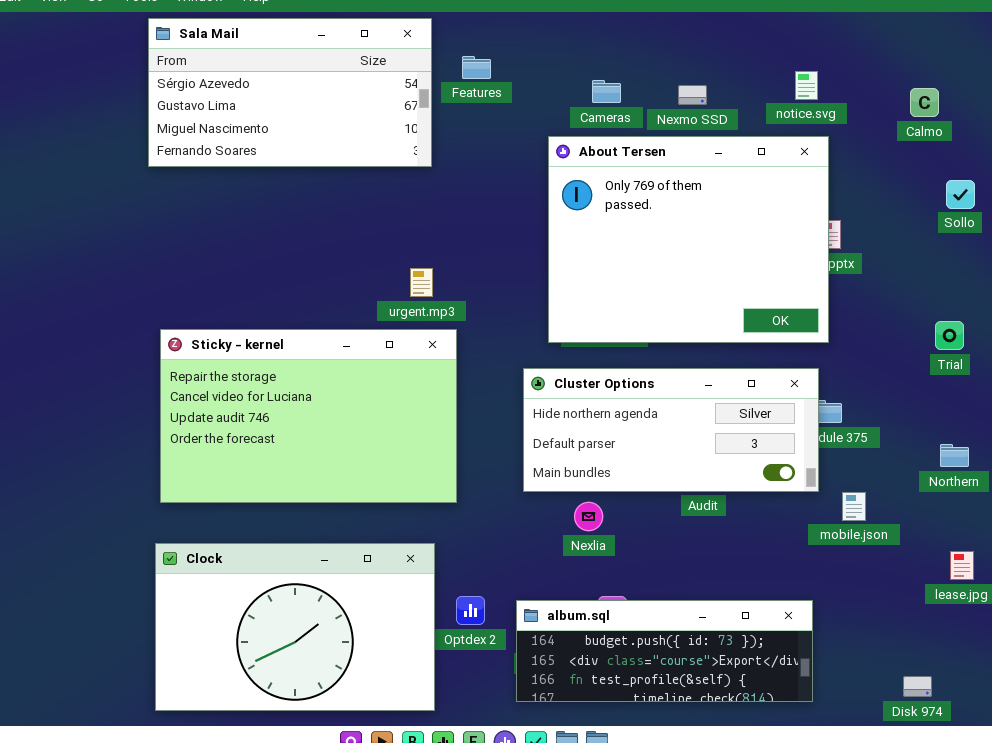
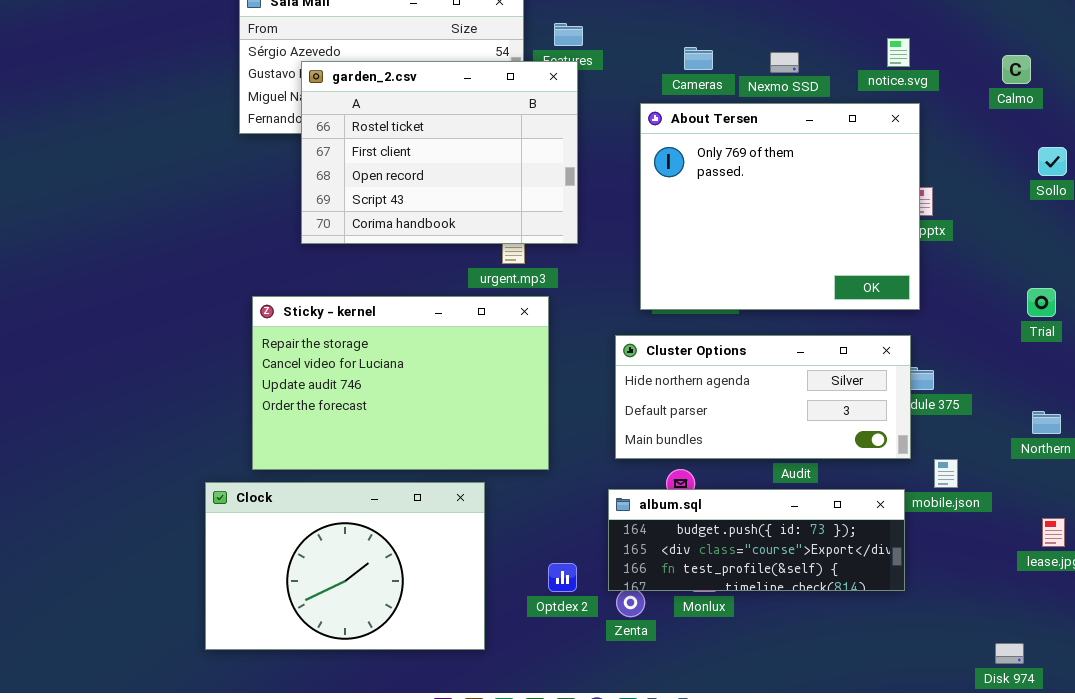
garden_2.csv: none -> [301,61,578,244], opened
Clock: [155,543,435,711] -> [205,482,485,650], moved
album.sql: [516,600,813,702] -> [608,489,905,591], moved

